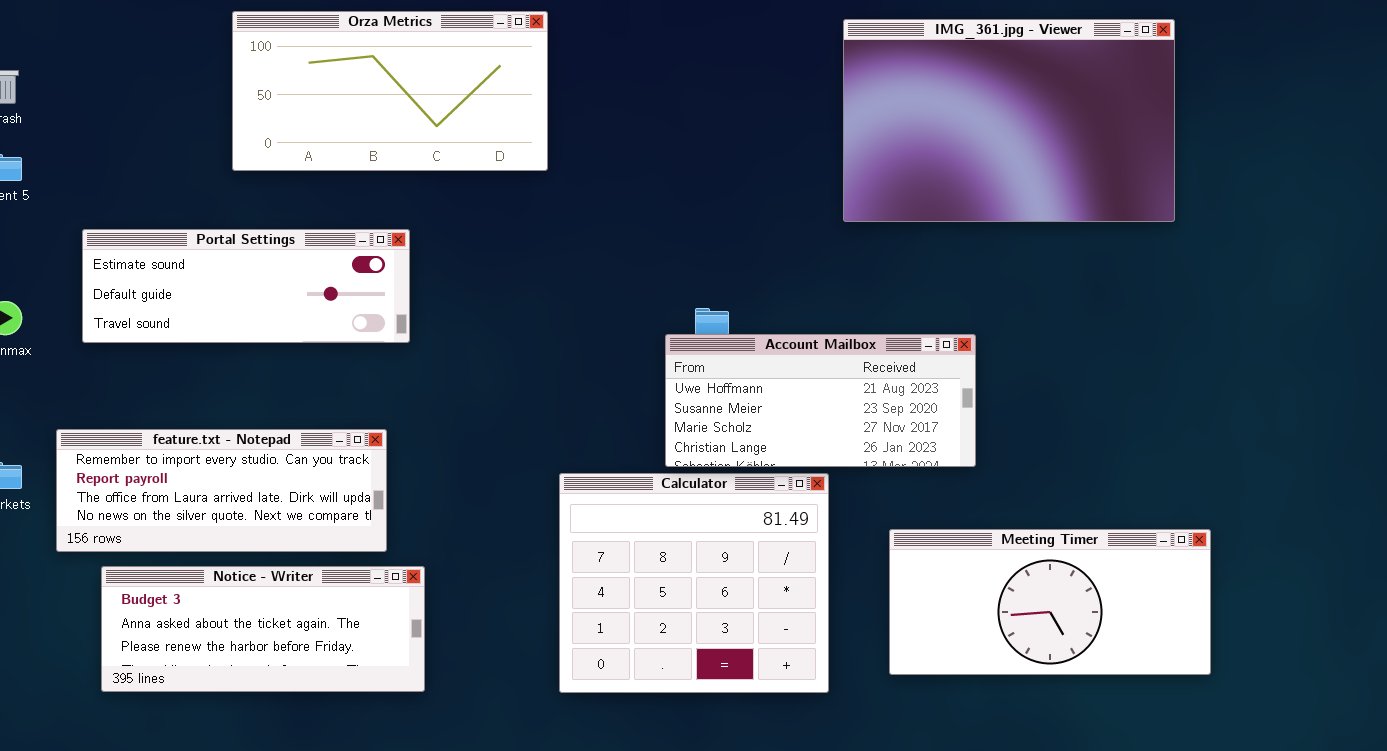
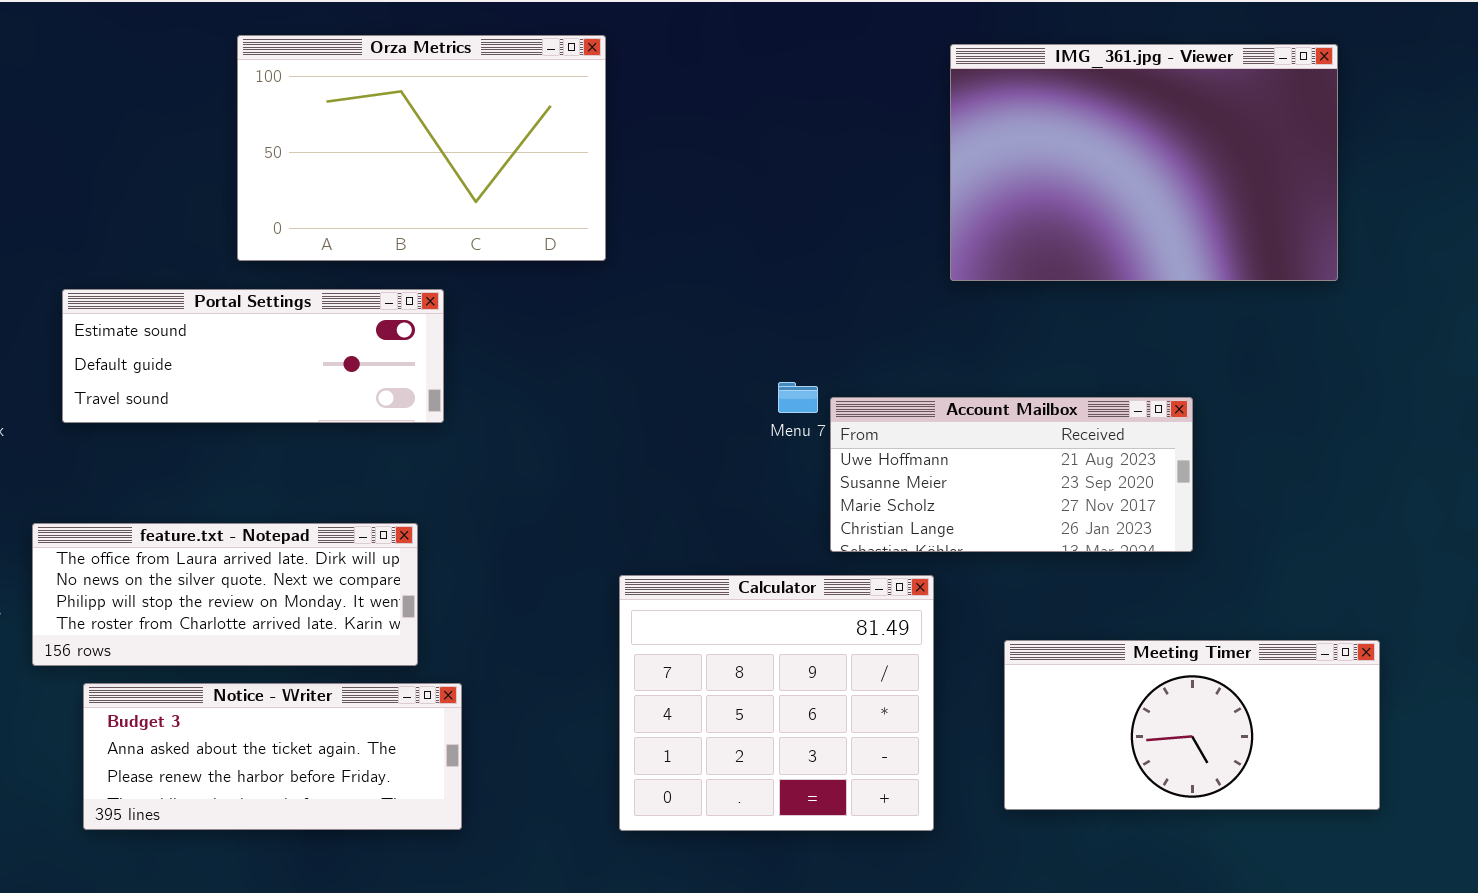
Orza Metrics: [232,11,548,171] -> [237,35,606,261], resized
Account Mailbox: [665,334,976,467] -> [830,397,1193,552], moved
feature.txt - Notepad: [56,429,387,552] -> [32,523,418,666], scrolled down 2 rows

